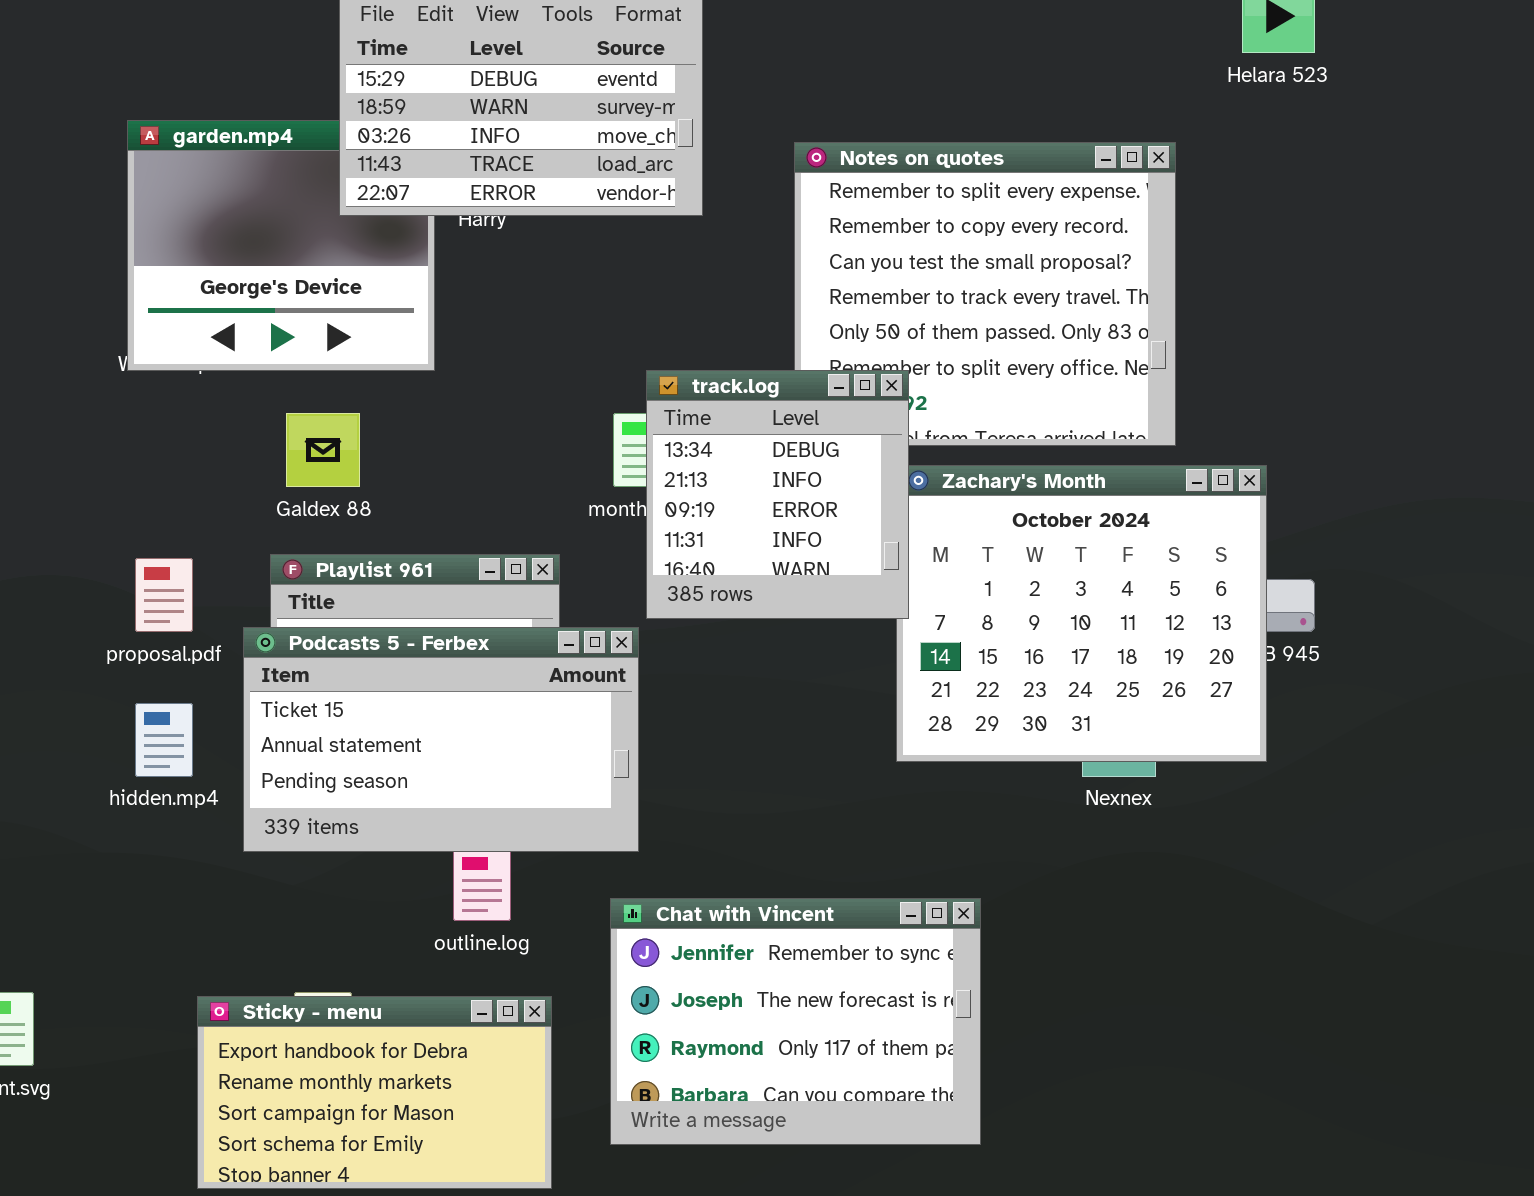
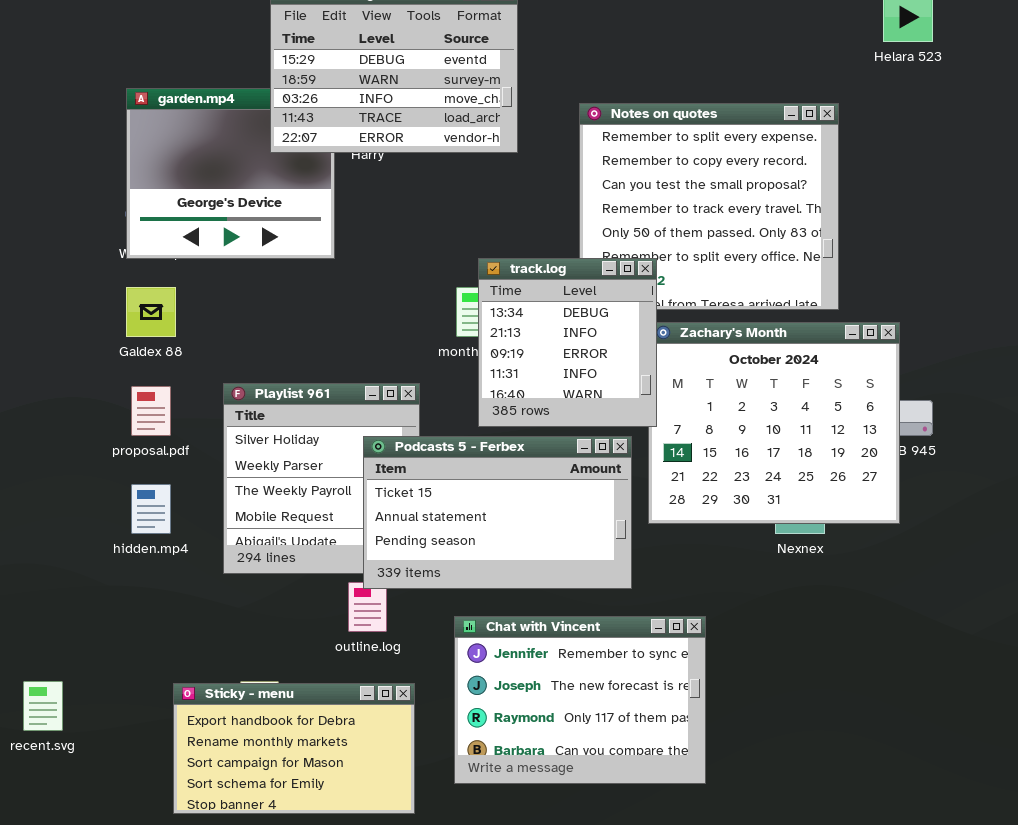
Galdex 88: [286,413,360,487] -> [126,287,176,337], moved
Podcasts 5 - Ferbex: [243,627,639,852] -> [363,436,632,589], moved

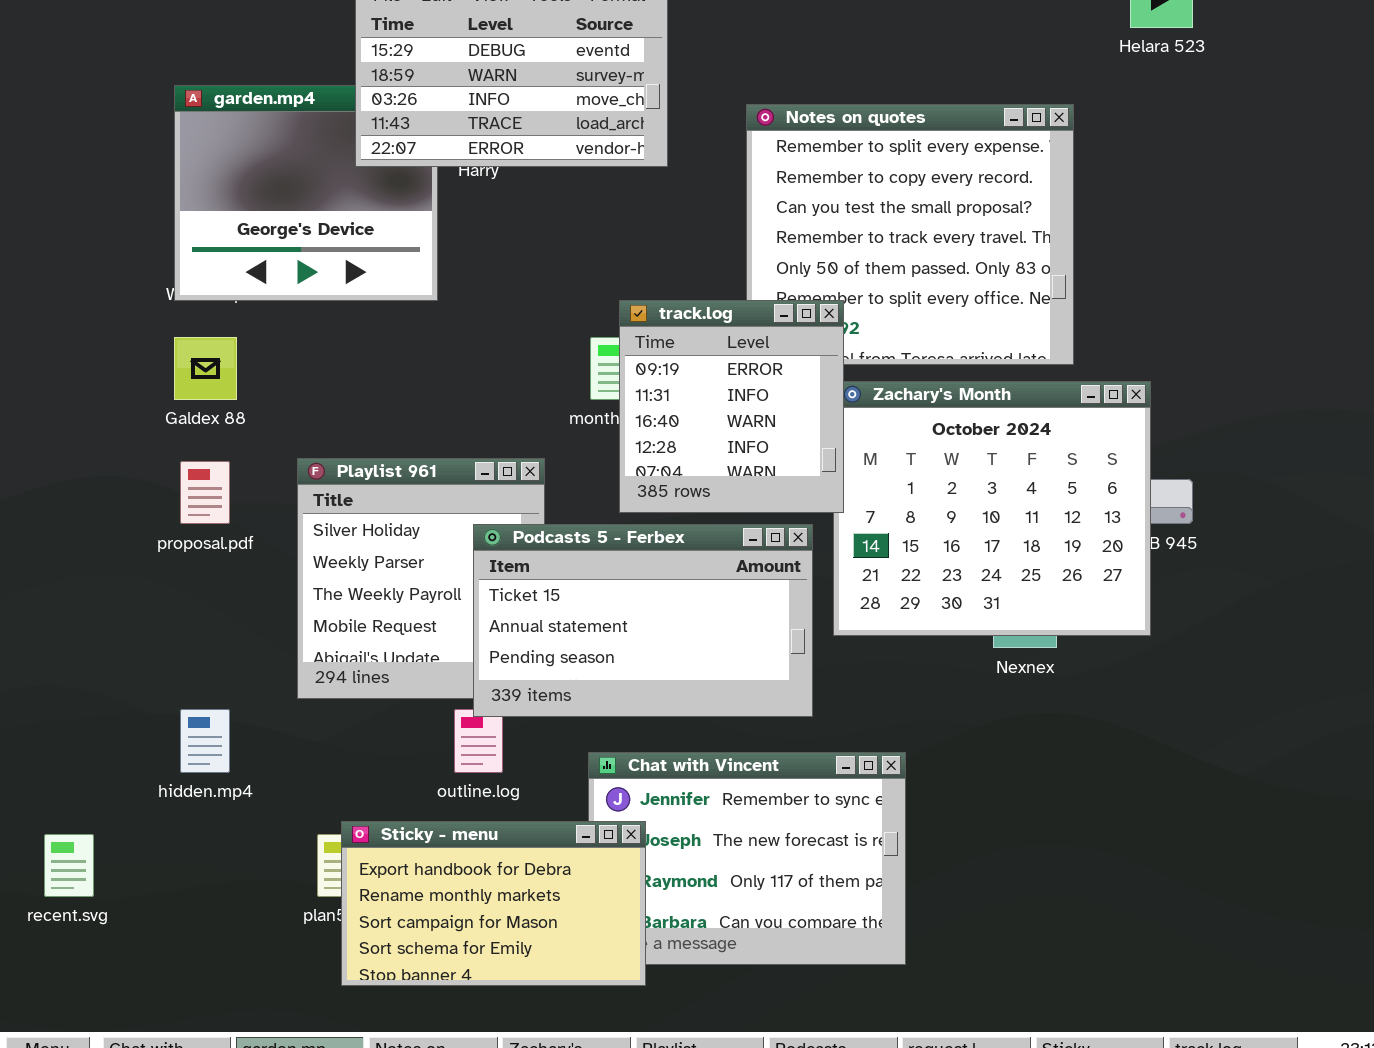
track.log: [478,258,657,427] -> [619,300,844,513], scrolled down 2 rows
hidden.mp4: [131,484,171,534] -> [180,709,230,773], moved
Sticky - menu: [173,683,415,814] -> [341,821,646,986], moved

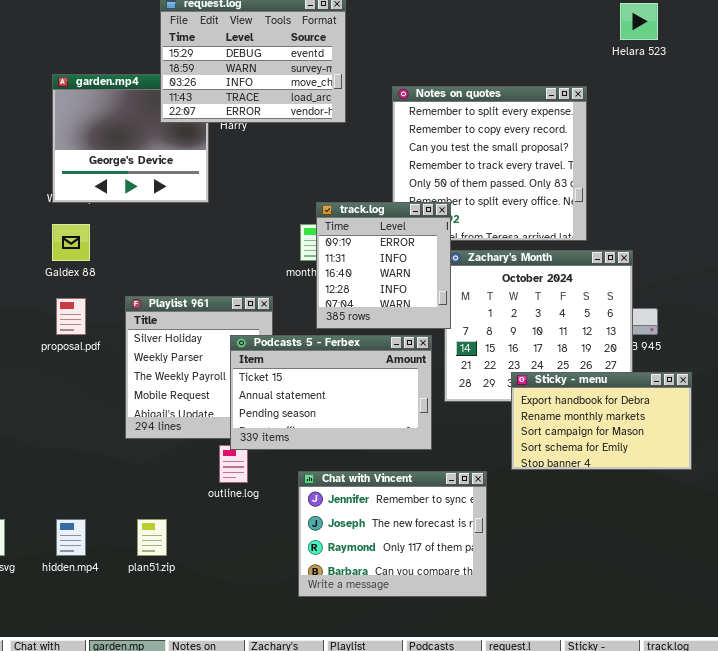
hidden.mp4: [180,709,230,773] -> [56,519,86,556], moved
Sticky - menu: [341,821,646,986] -> [511,372,692,470], moved

